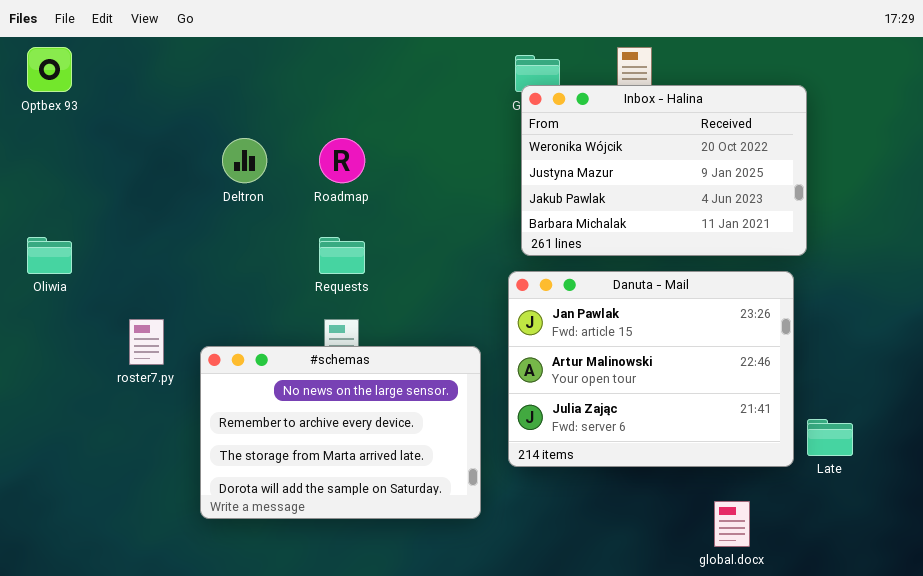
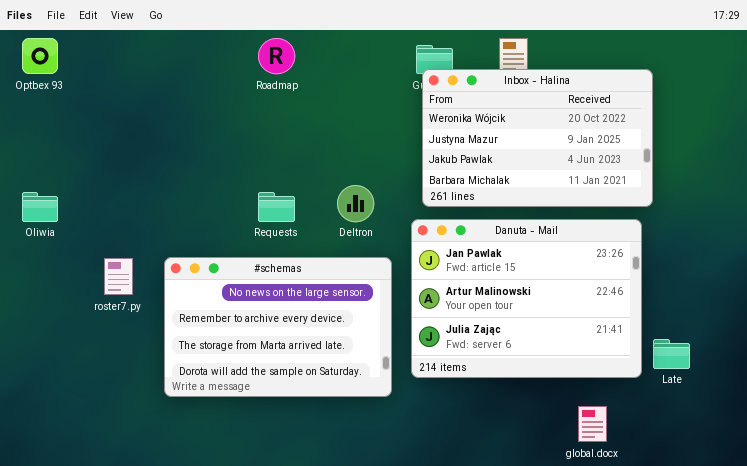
Deltron: [222,138,267,183] -> [337,185,374,222], moved
Roadmap: [319,138,365,183] -> [258,38,295,74], moved
#schemas: [200,346,481,519] -> [164,257,392,397], moved

